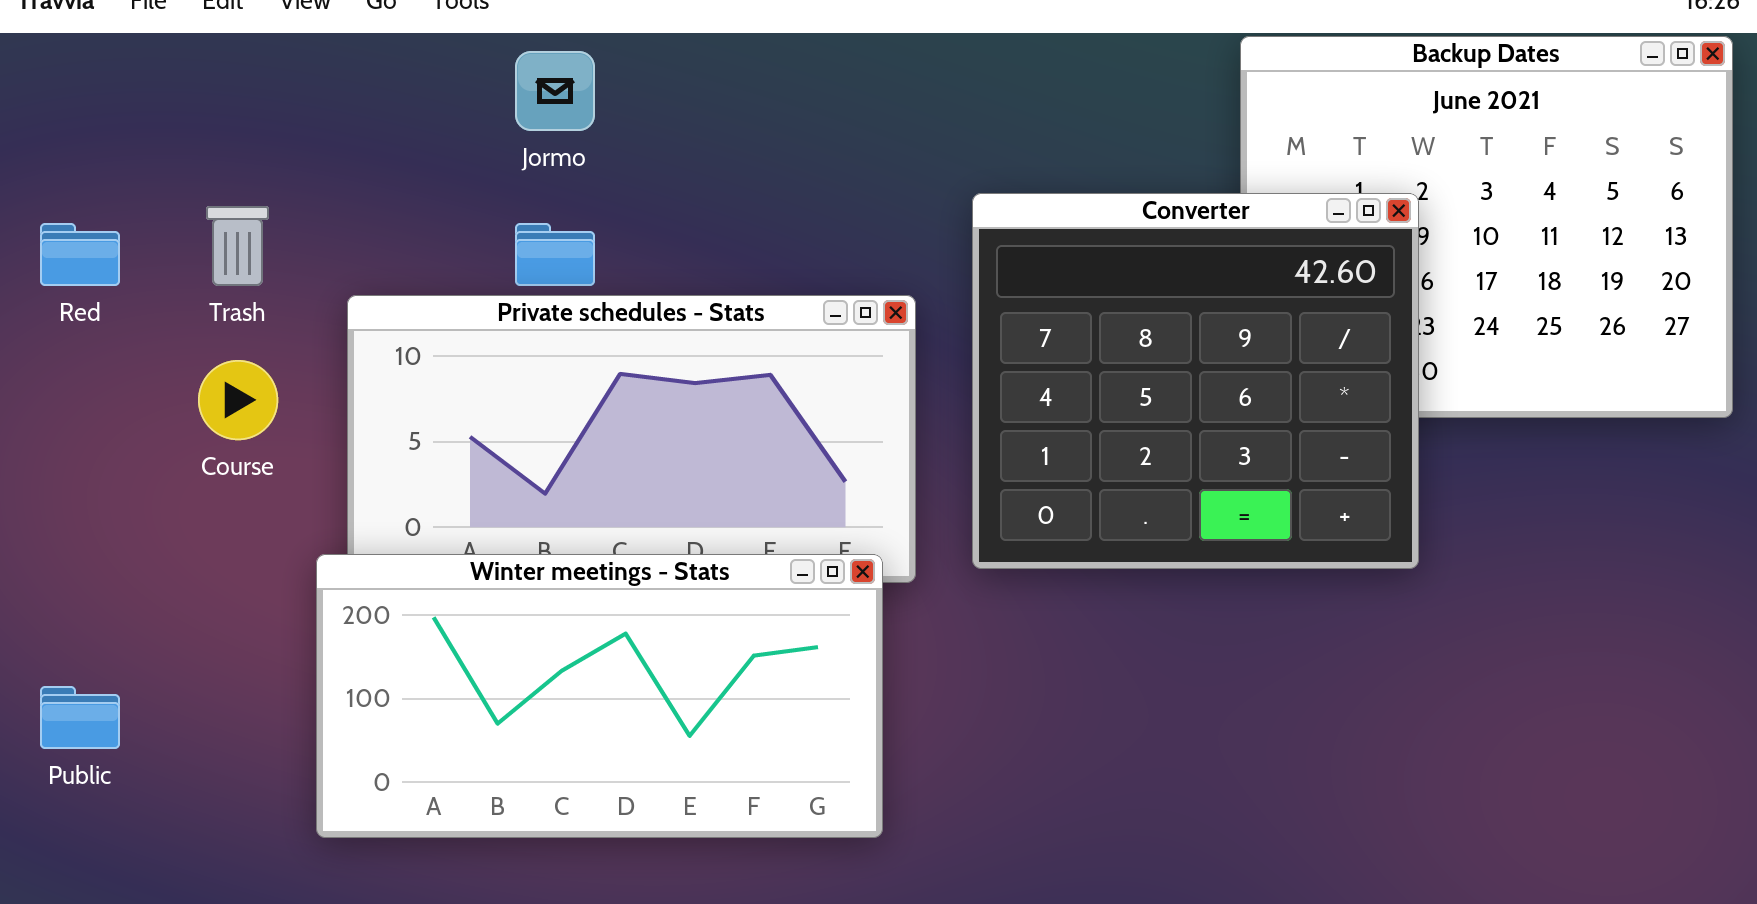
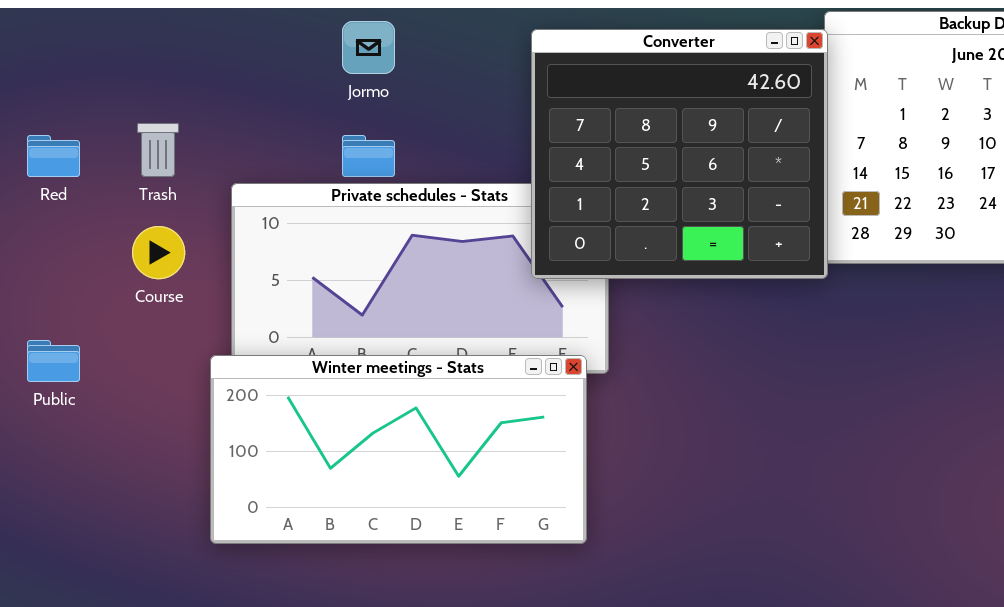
Converter: [972,193,1419,569] -> [531,29,828,279], moved
Public: [40,686,120,749] -> [27,340,80,382], moved

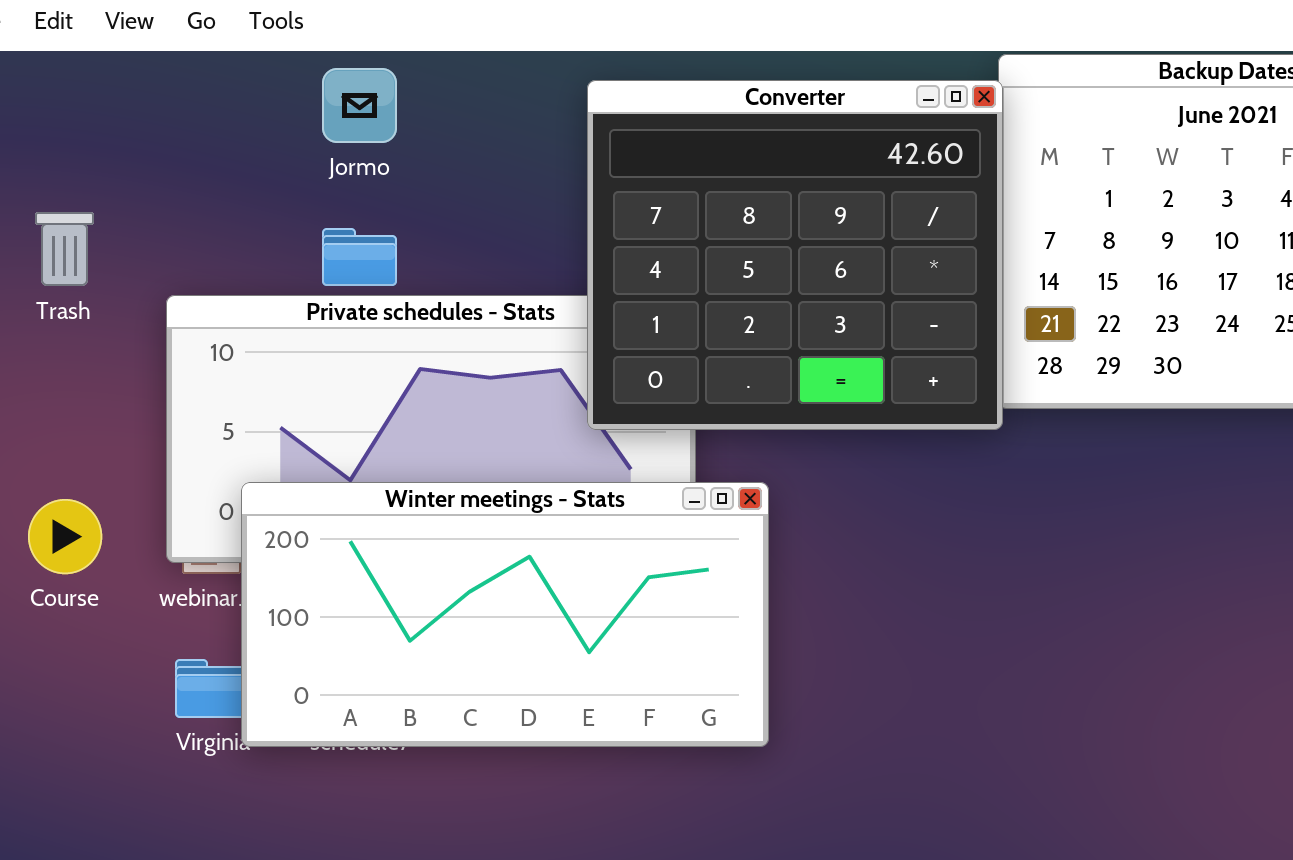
Course: [132,226,185,279] -> [28,499,102,574], moved
Winter meetings - Stats: [210,355,587,544] -> [241,482,769,747], moved

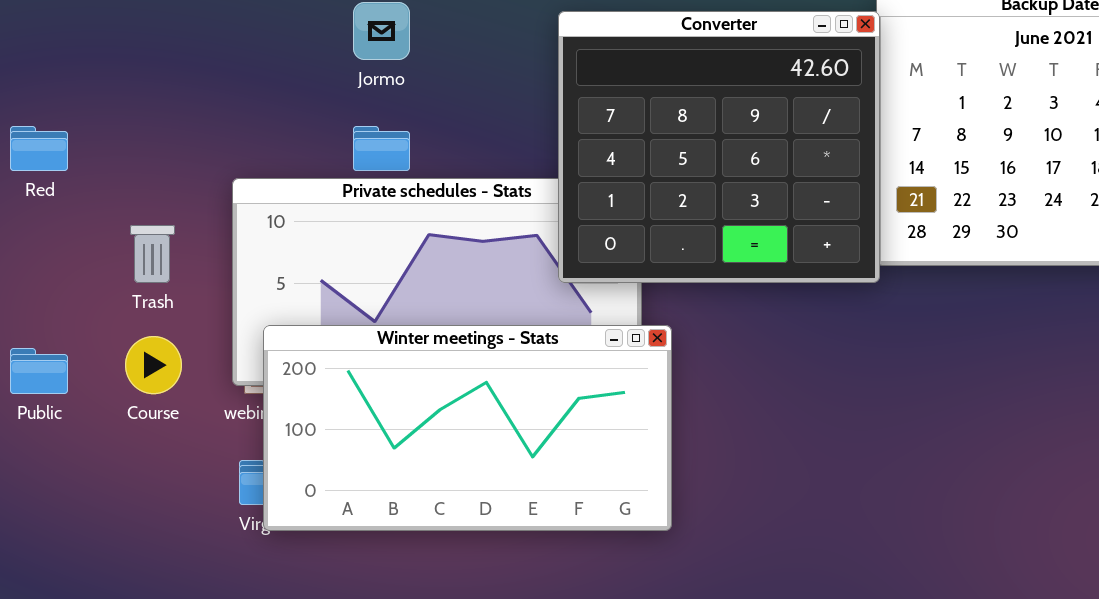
Trash: [35,212,94,286] -> [130,225,175,283], moved
Winter meetings - Stats: [241,482,769,747] -> [263,325,672,531], moved

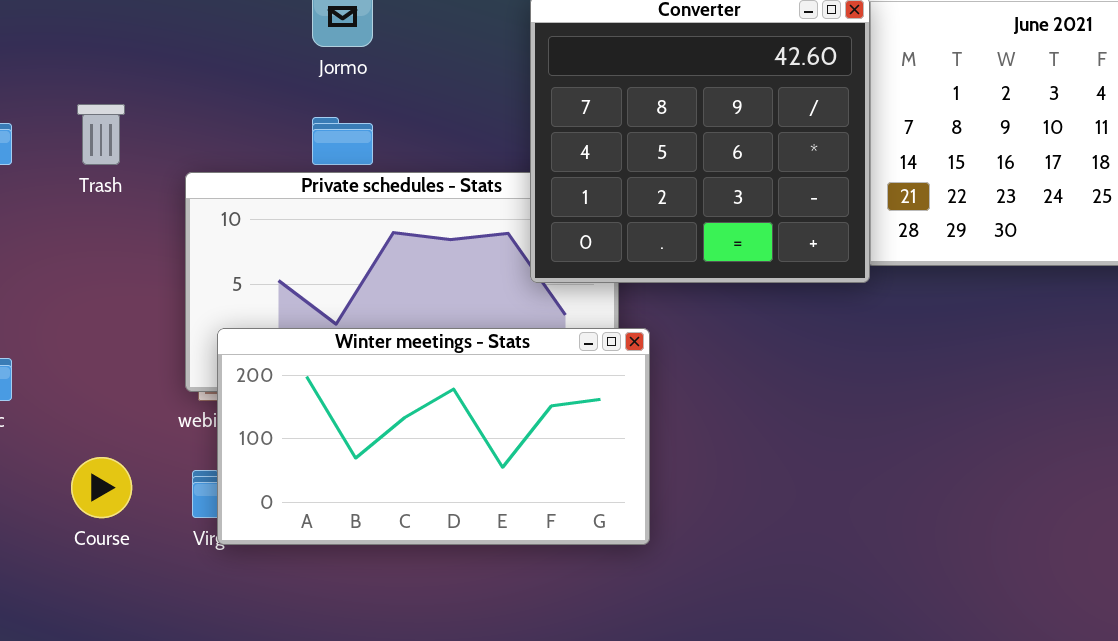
Trash: [130,225,175,283] -> [77,104,125,165], moved
Course: [125,336,182,394] -> [71,457,132,518], moved

